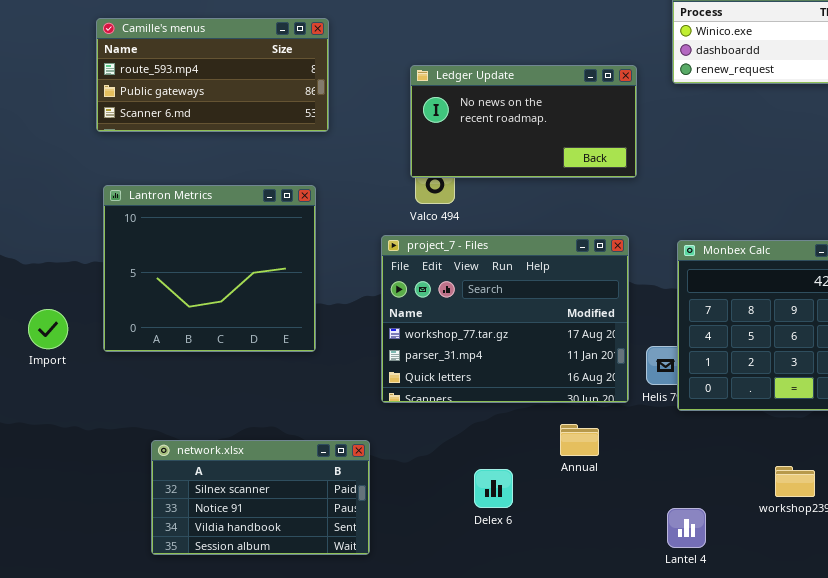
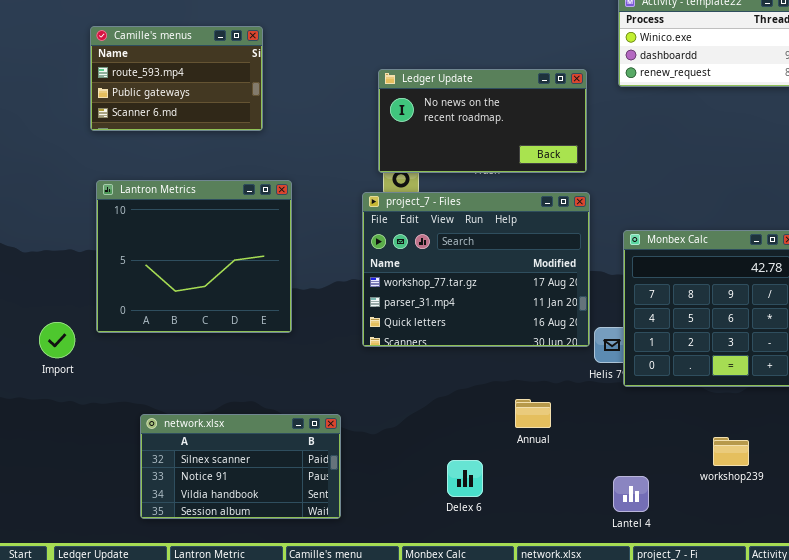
Camille's menus: [96,18,329,132] -> [90,26,263,131], resized
project_7 - Files: [381,235,629,403] -> [362,192,590,347], moved
Import: [28,309,68,349] -> [39,322,75,358], moved
Delex 6: [474,469,513,508] -> [447,460,483,497], moved

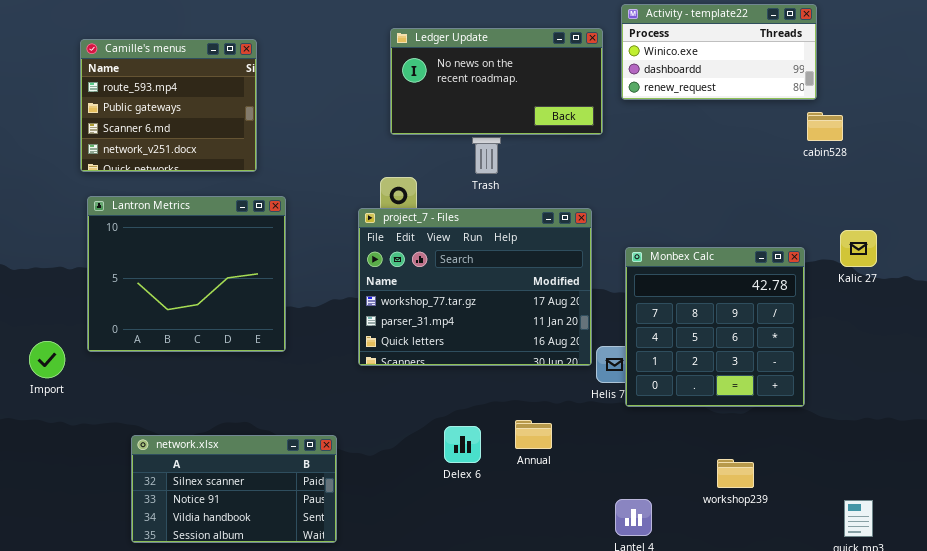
Camille's menus: [90,26,263,131] -> [80,39,257,172], resized
Ledger Update: [378,69,587,173] -> [390,28,603,135], moved
Delex 6: [447,460,483,497] -> [444,426,481,463], moved

